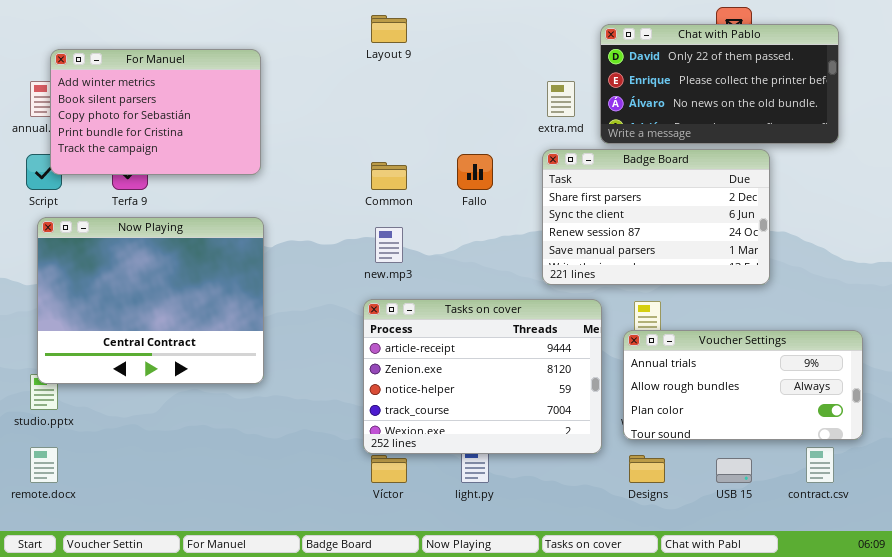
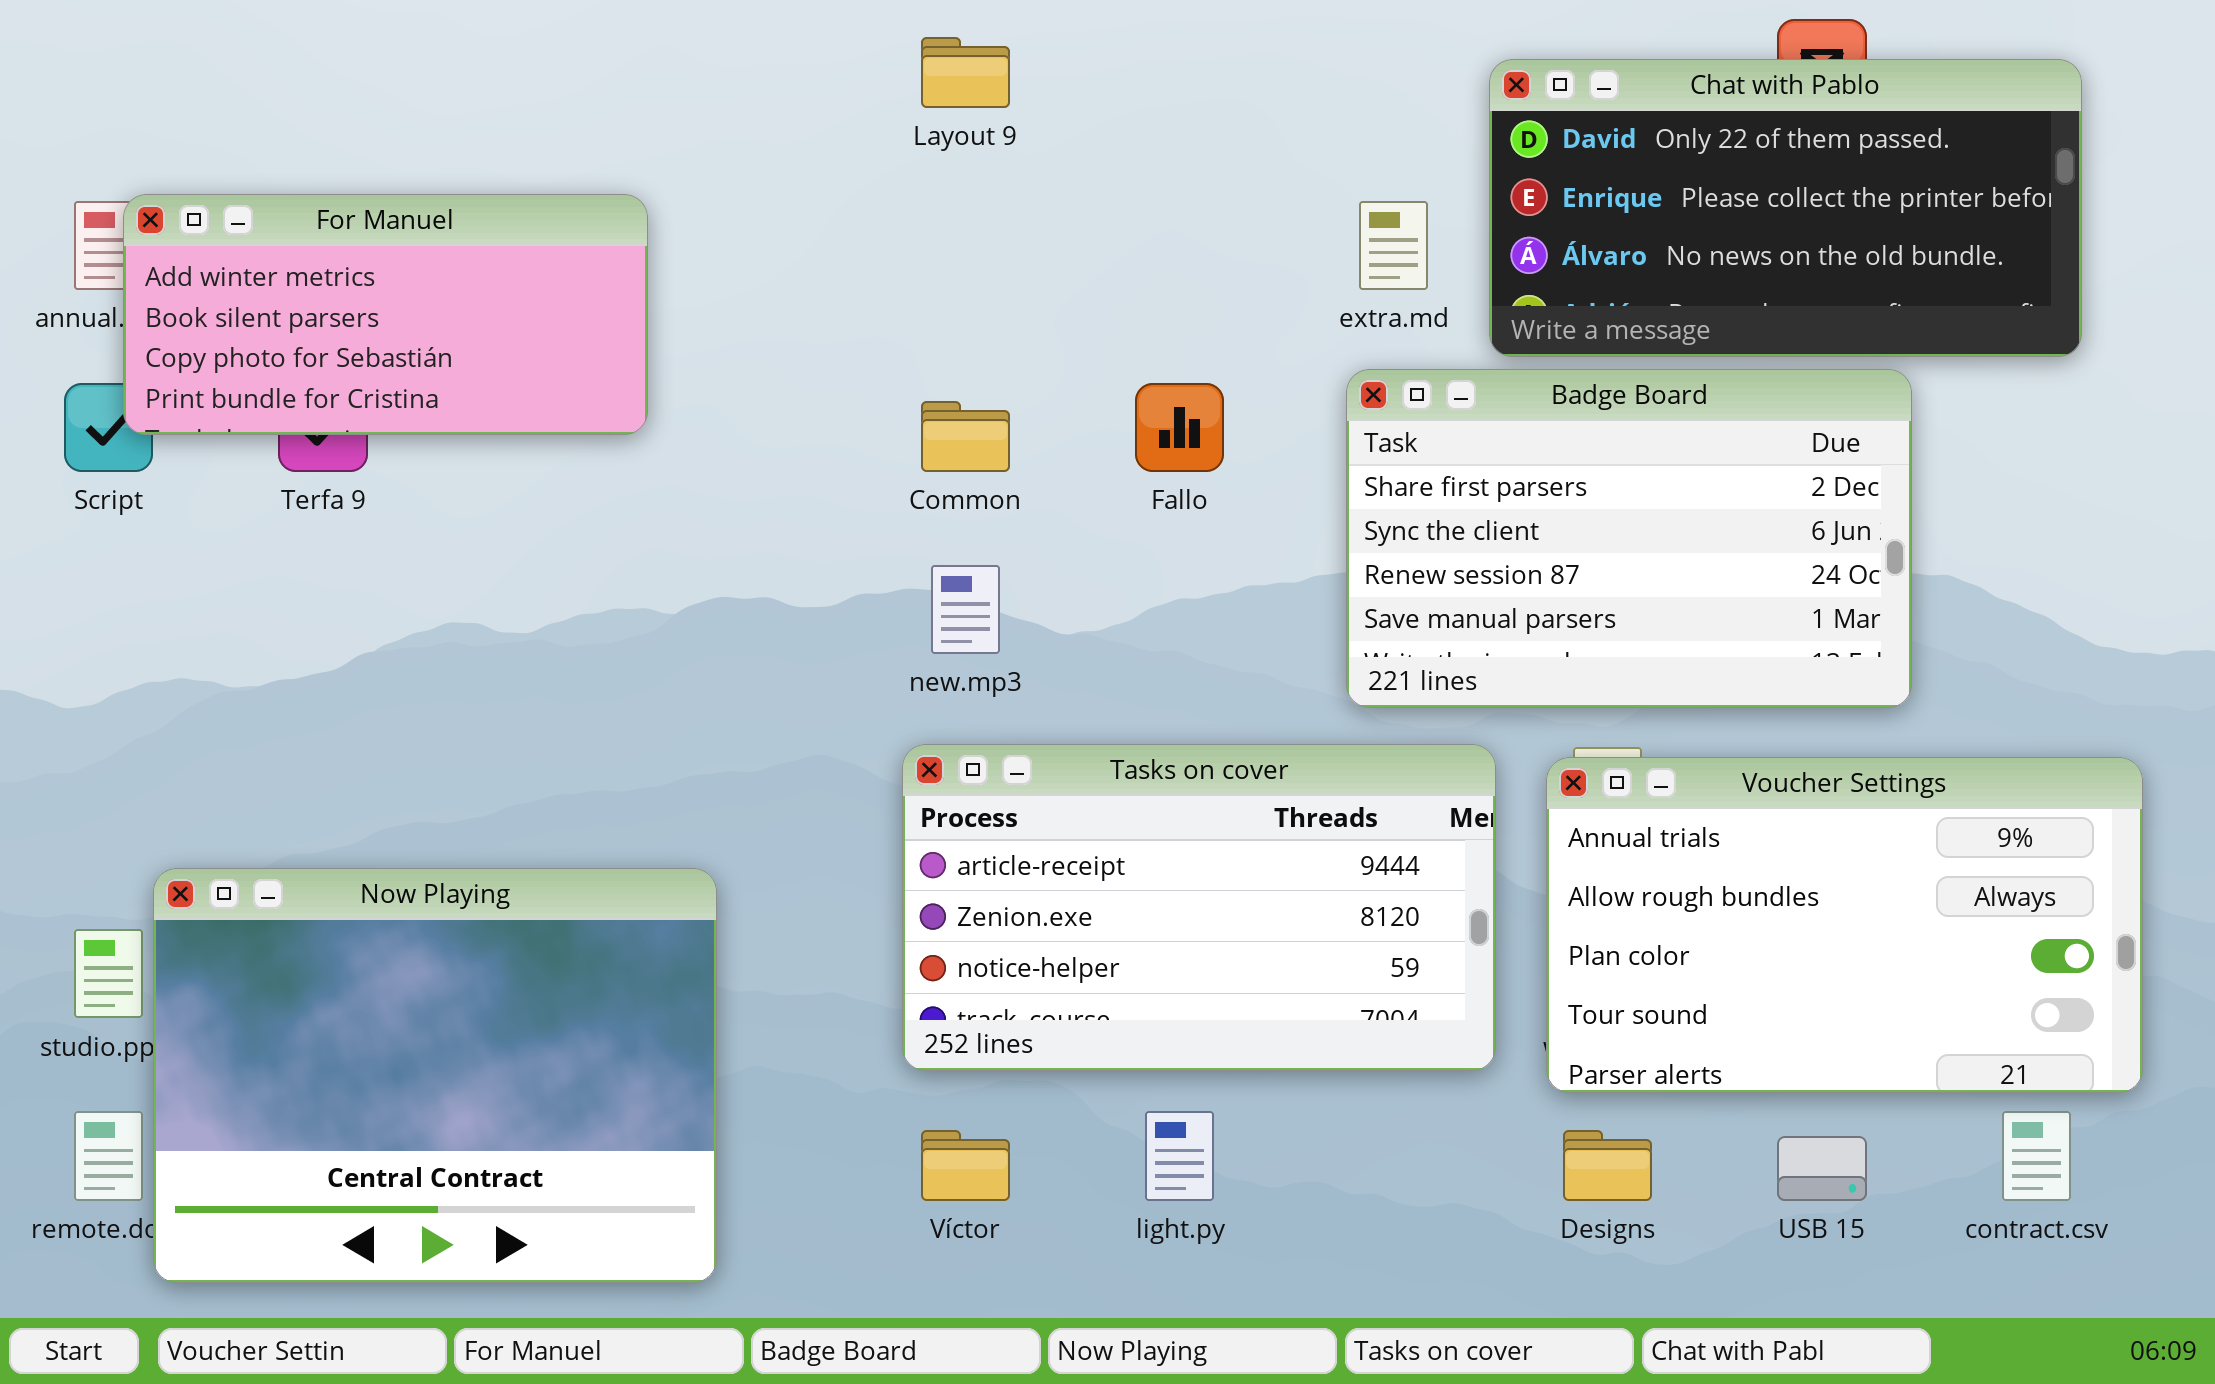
For Manuel: [50,49,261,175] -> [123,194,648,435], resized
Now Playing: [37,217,264,384] -> [153,868,717,1283], moved
Tasks on cover: [363,299,602,454] -> [902,744,1496,1071], resized
Voucher Settings: [623,330,863,440] -> [1546,757,2143,1093], resized

